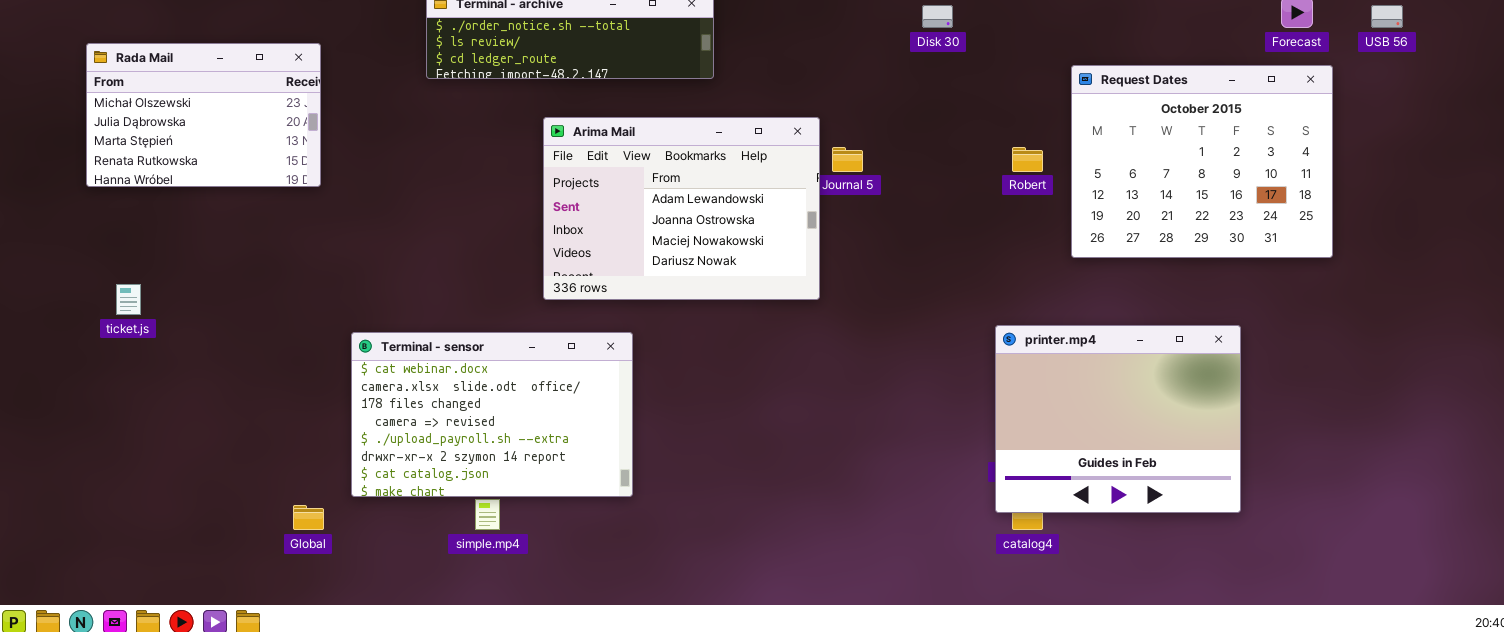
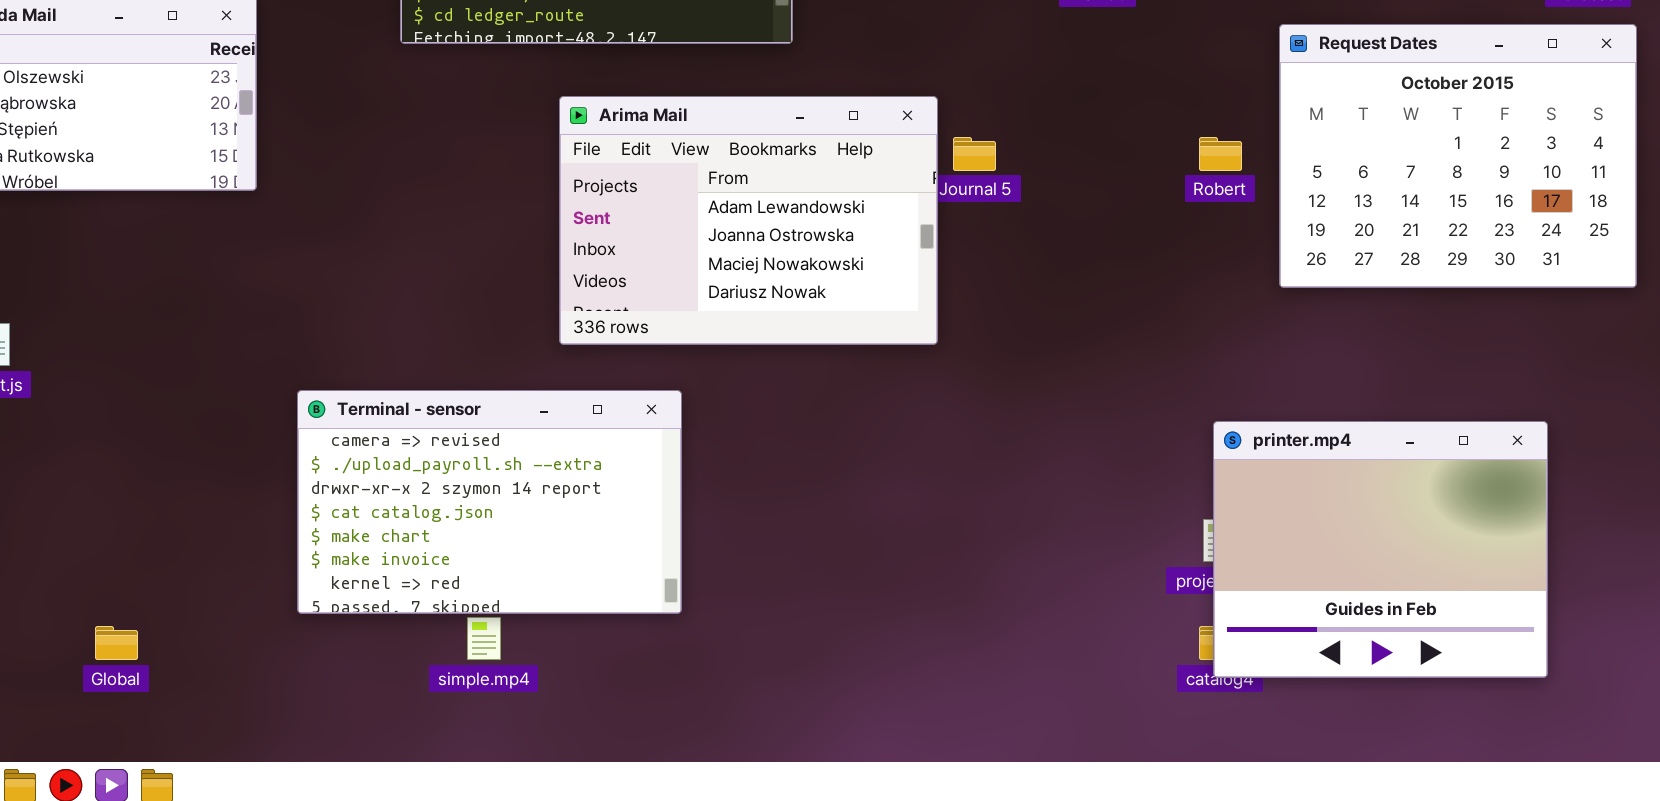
printer.mp4: [995,325,1241,513] -> [1213,421,1548,678], moved
Terminal - sensor: [351,332,633,497] -> [297,390,682,614], scrolled down 3 rows
Global: [293,505,324,530] -> [95,626,138,660], moved

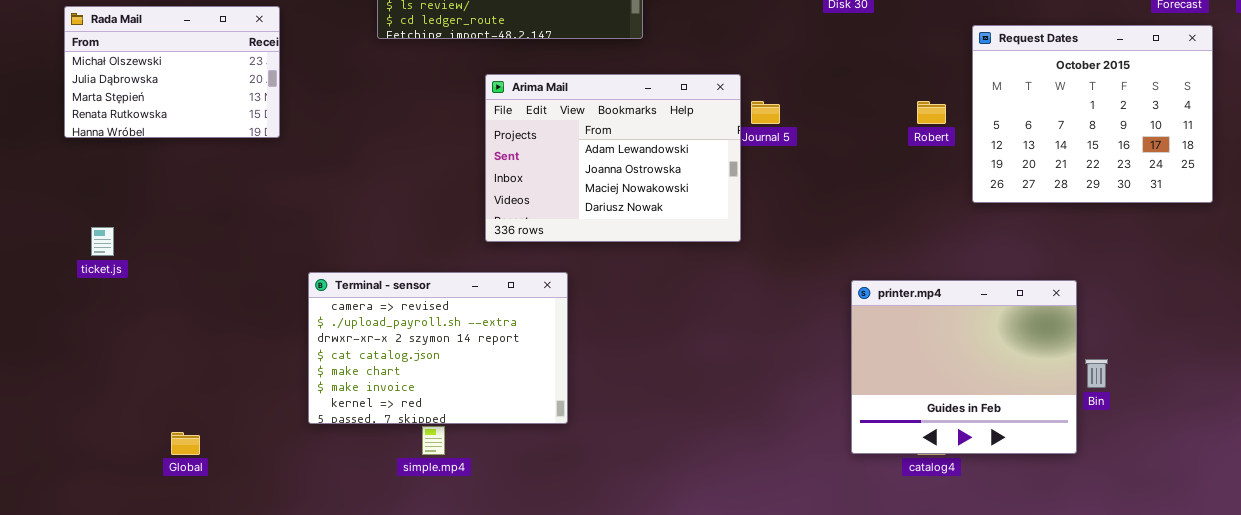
printer.mp4: [1213,421,1548,678] -> [851,280,1077,454], moved

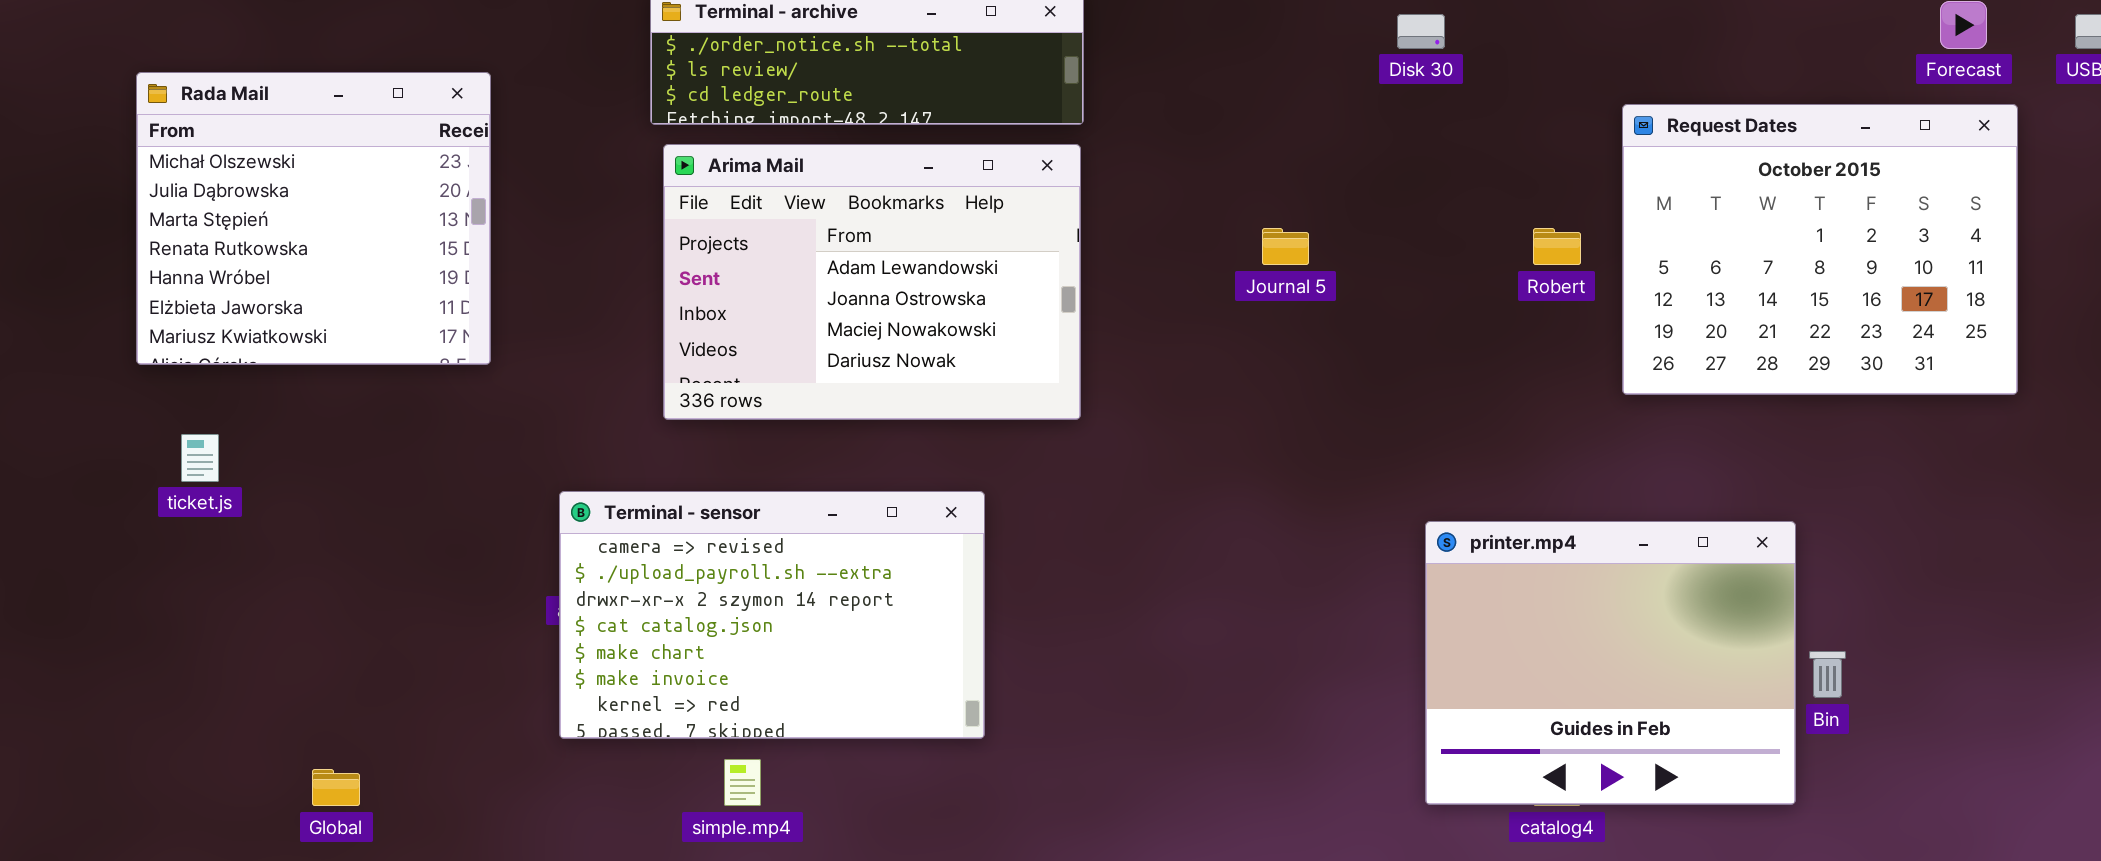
Rada Mail: [64,6,280,138] -> [136,72,491,365], resized
Arima Mail: [485,74,741,242] -> [663,144,1081,420], moved
Terminal - sensor: [308,272,568,424] -> [559,491,985,739], moved

